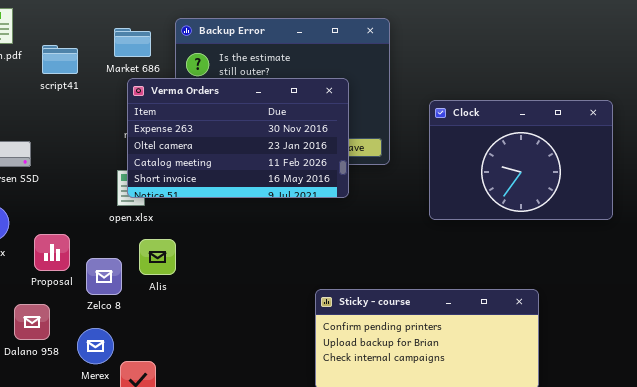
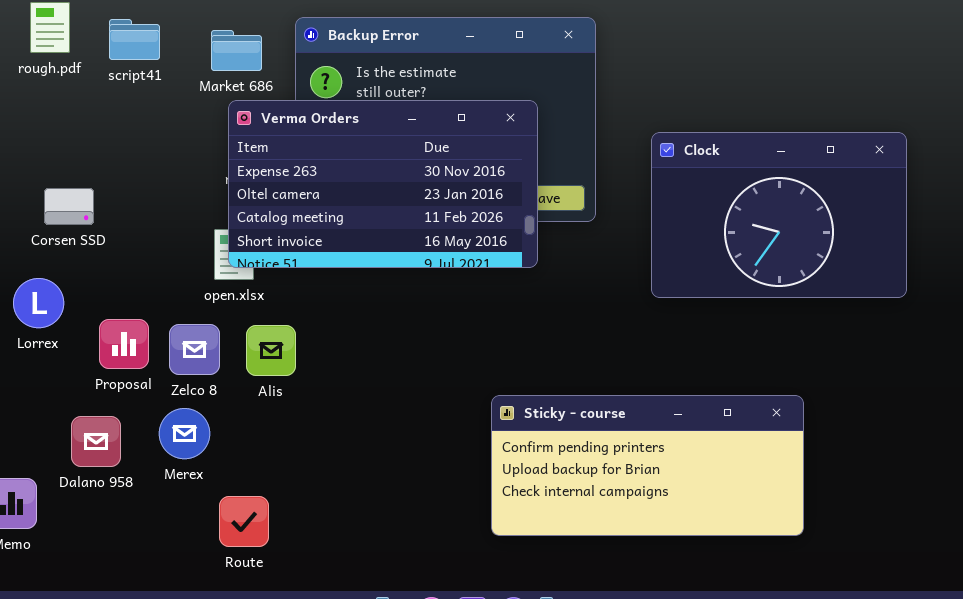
script41: [42,45,78,74] -> [109,19,160,60], moved
Zelco 8: [86,258,122,295] -> [169,324,220,375], moved
Merex: [77,328,114,364] -> [159,408,210,459], moved

